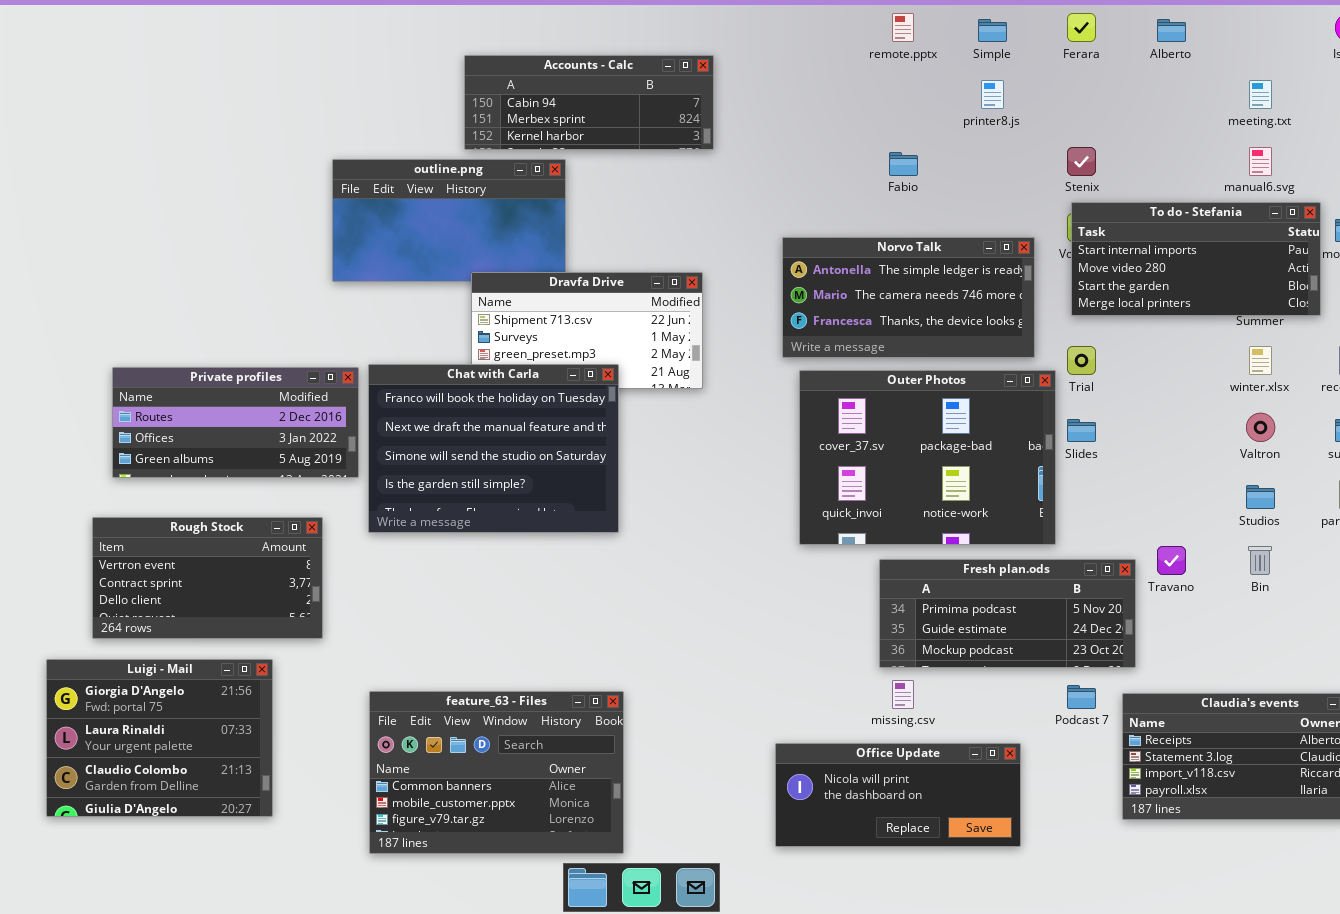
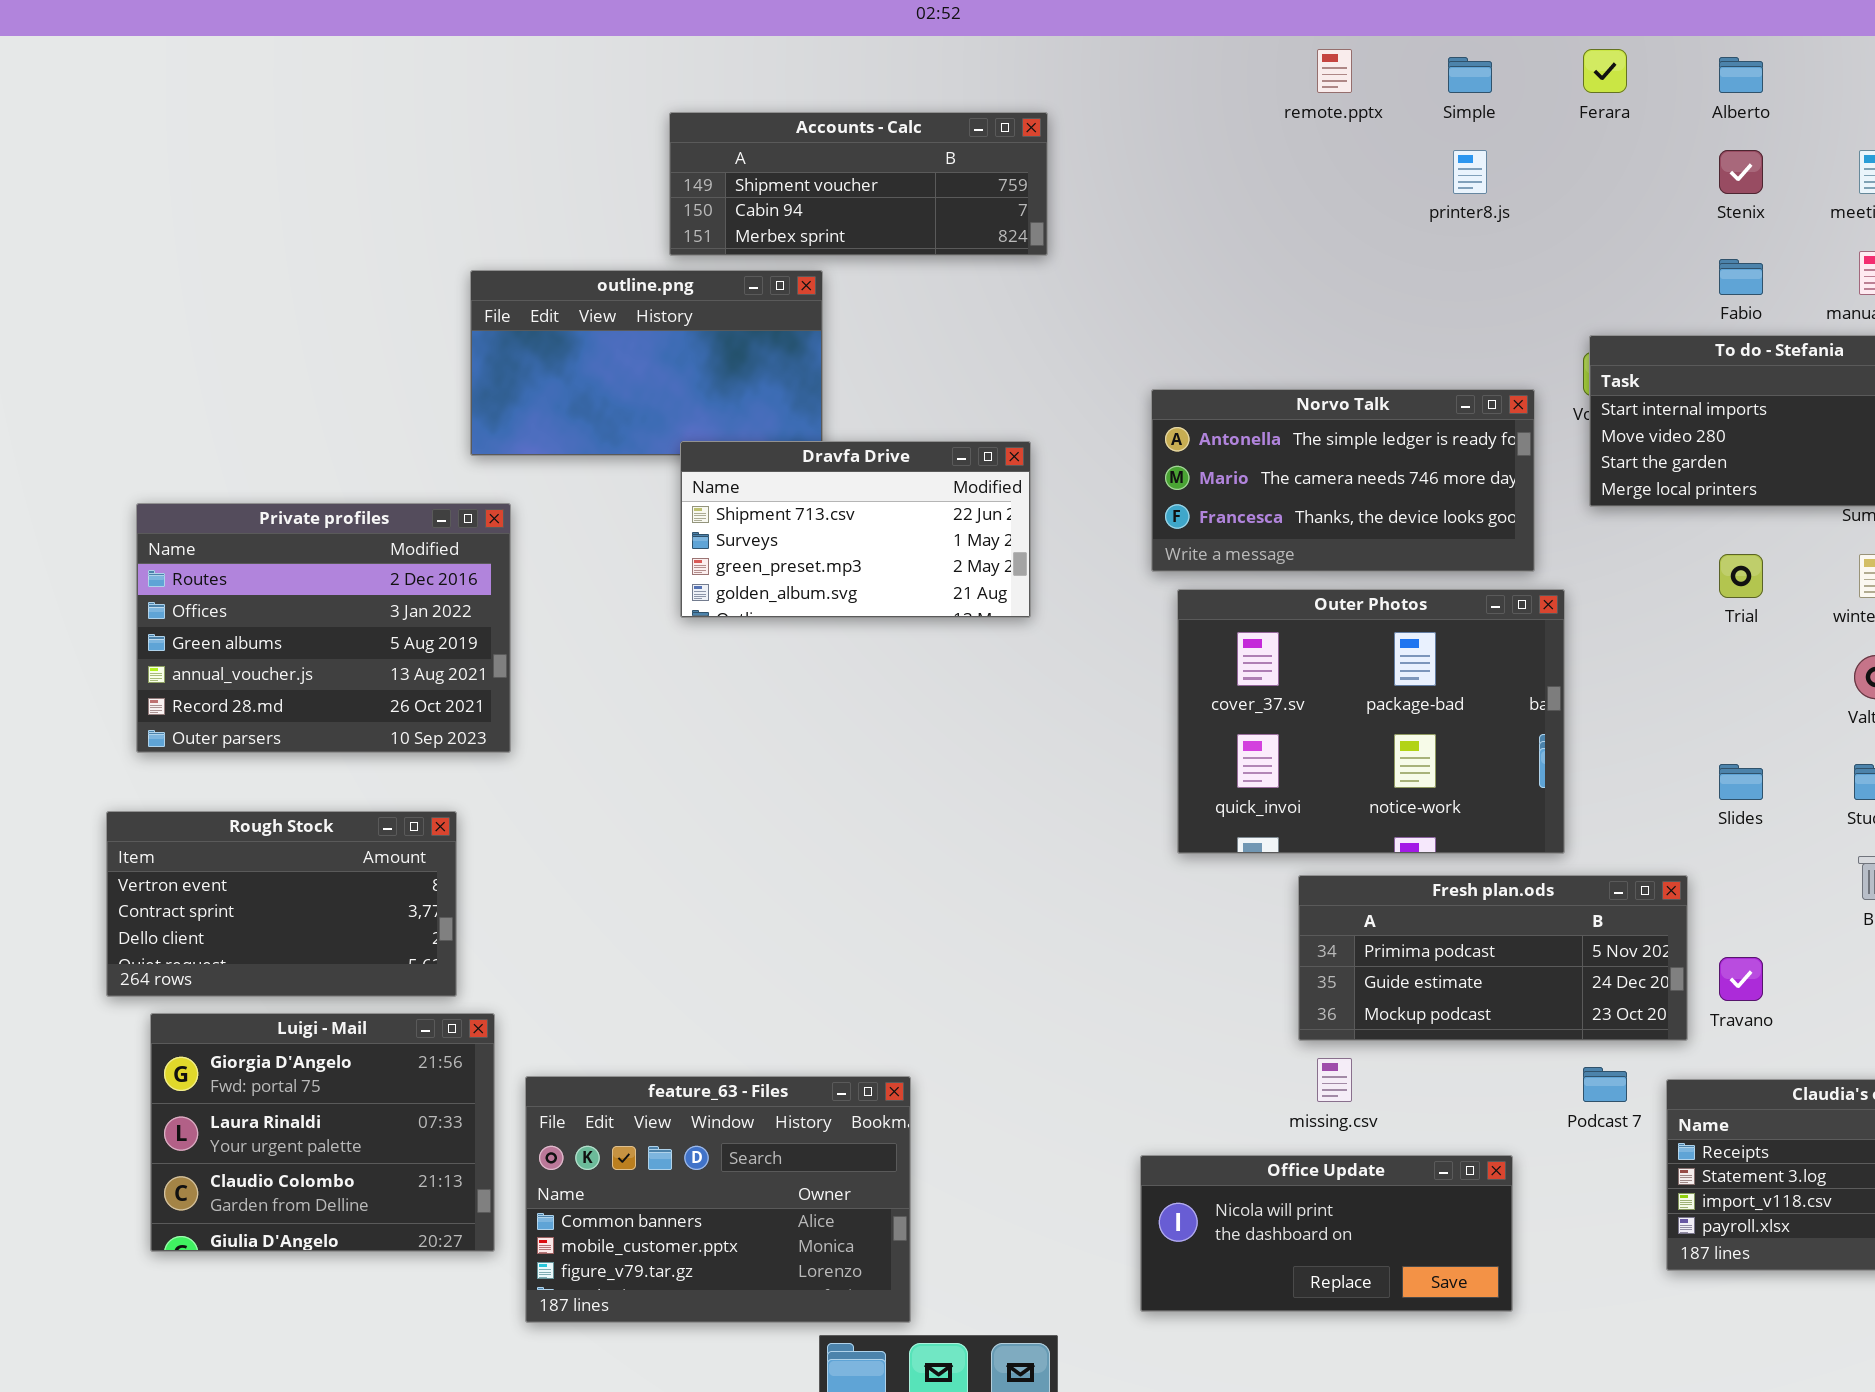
Accounts - Calc: [464,55,714,150] -> [669,112,1048,256], scrolled up 1 row
Stenix: [1067,147,1096,176] -> [1719,150,1763,194], moved
Fabio: [889,152,918,176] -> [1719,259,1763,295], moved
Trial: [1067,346,1096,375] -> [1719,554,1763,598], moved
Chat with Carla: [368,364,619,533] -> none, closed
Private profiles: [112,367,359,478] -> [136,503,511,753], resized
Slides: [1067,419,1096,442] -> [1719,764,1763,800], moved
Travano: [1157,546,1186,575] -> [1719,957,1763,1001], moved
Luigi - Mail: [46,659,273,817] -> [150,1013,495,1252], moved

